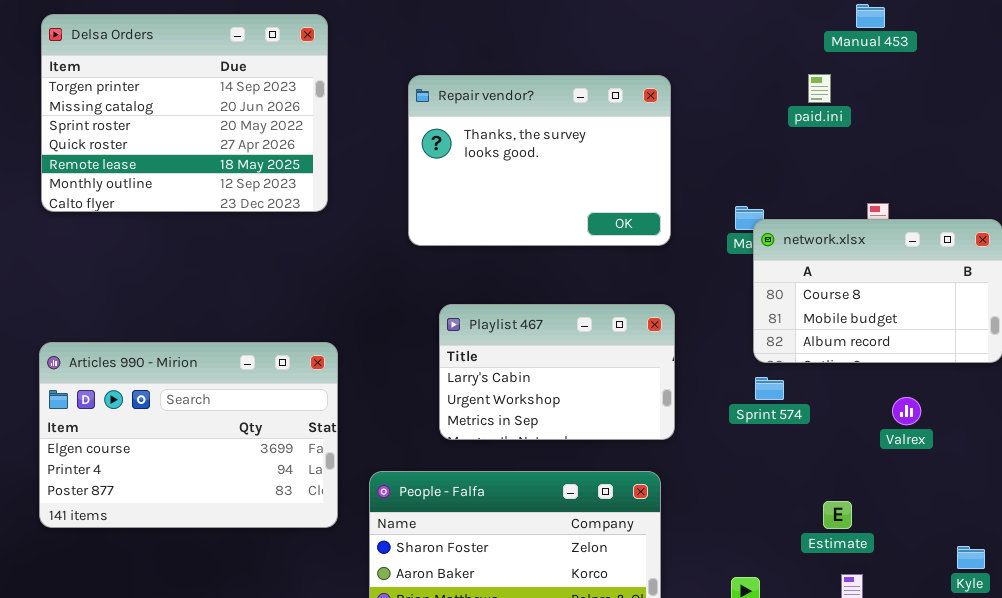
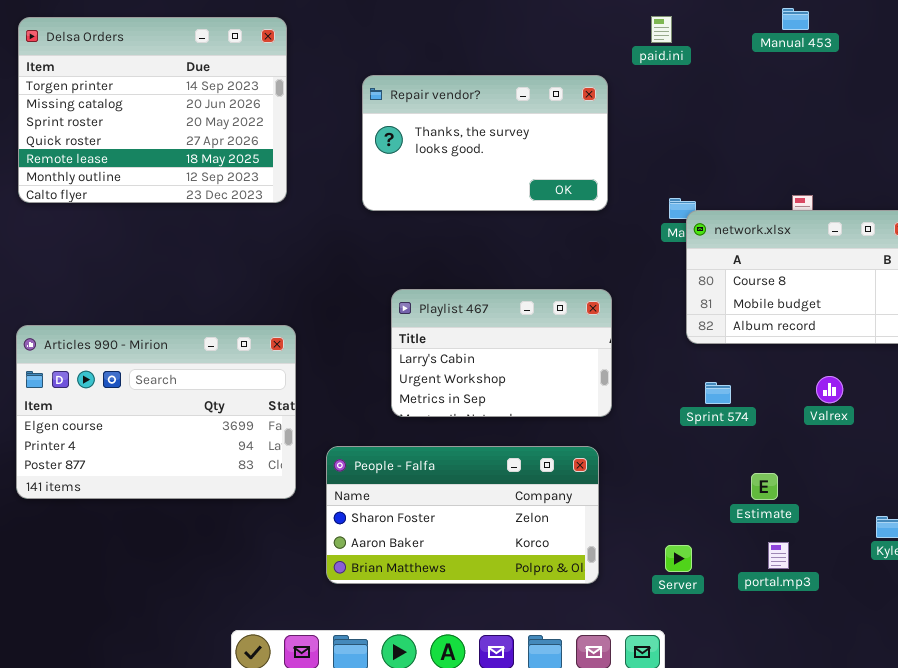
paid.ini: [808,74,831,103] -> [651,16,672,43], moved
Repair vendor?: [408,75,671,246] -> [362,75,608,211], resized
Sprint 574: [755,377,784,400] -> [705,382,731,404], moved

